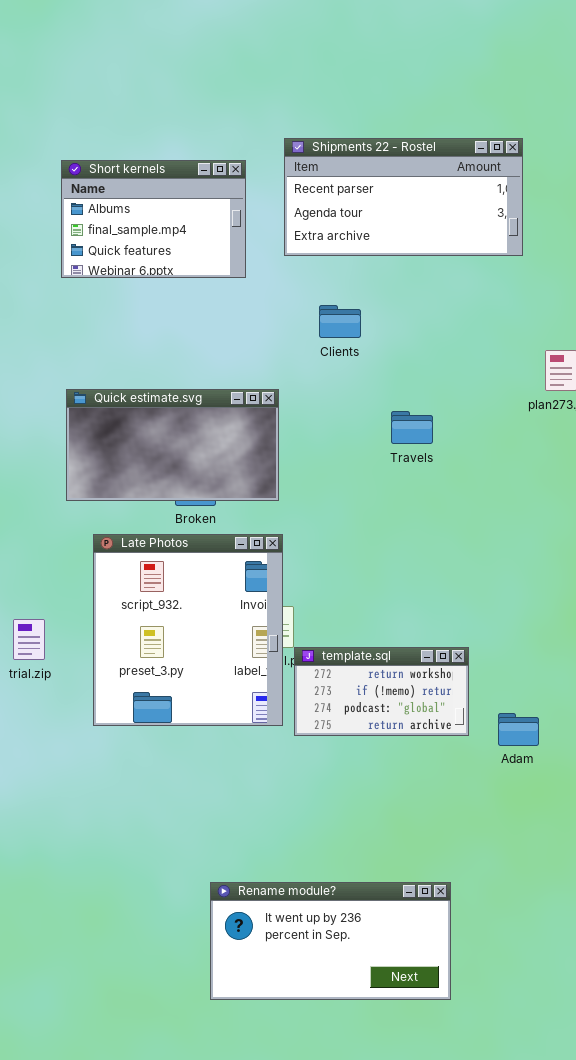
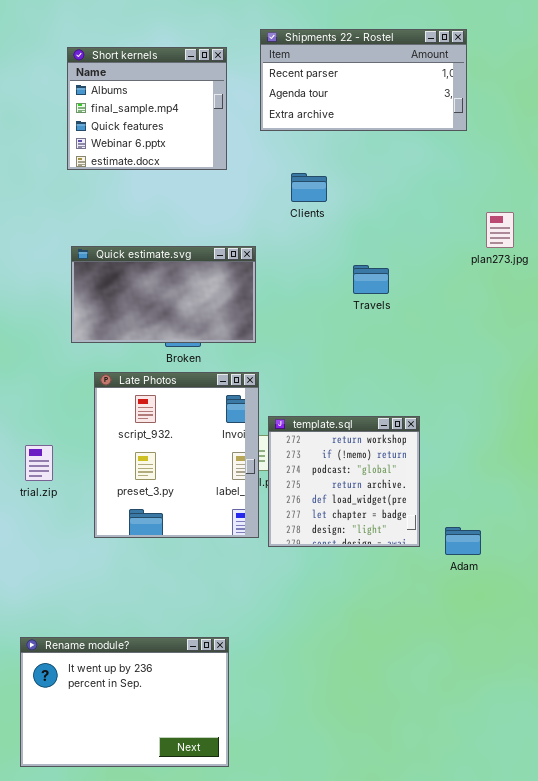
Short kernels: [61,160,246,278] -> [67,47,227,170], resized
template.sql: [294,647,469,736] -> [268,416,420,547], resized
Rename module?: [210,882,451,1000] -> [20,637,229,767], moved, resized

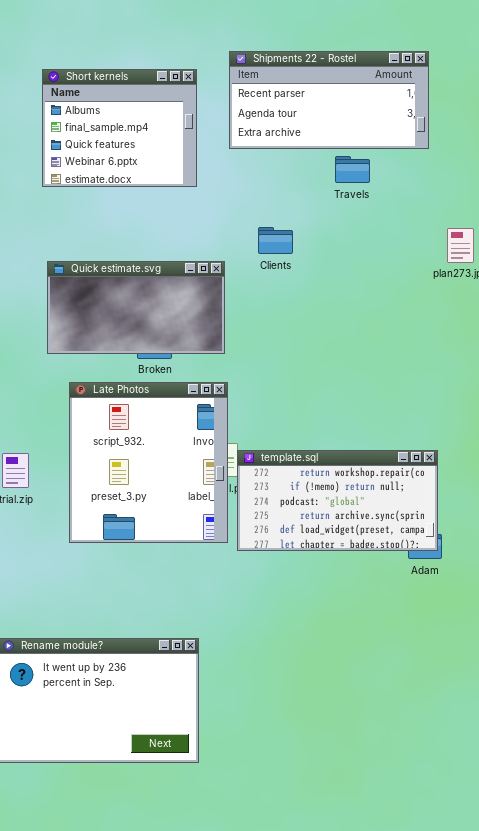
Clients: [291,173,327,202] -> [258,227,293,254], moved
Travels: [353,265,389,294] -> [335,156,370,183], moved
template.sql: [268,416,420,547] -> [237,450,438,551], resized

